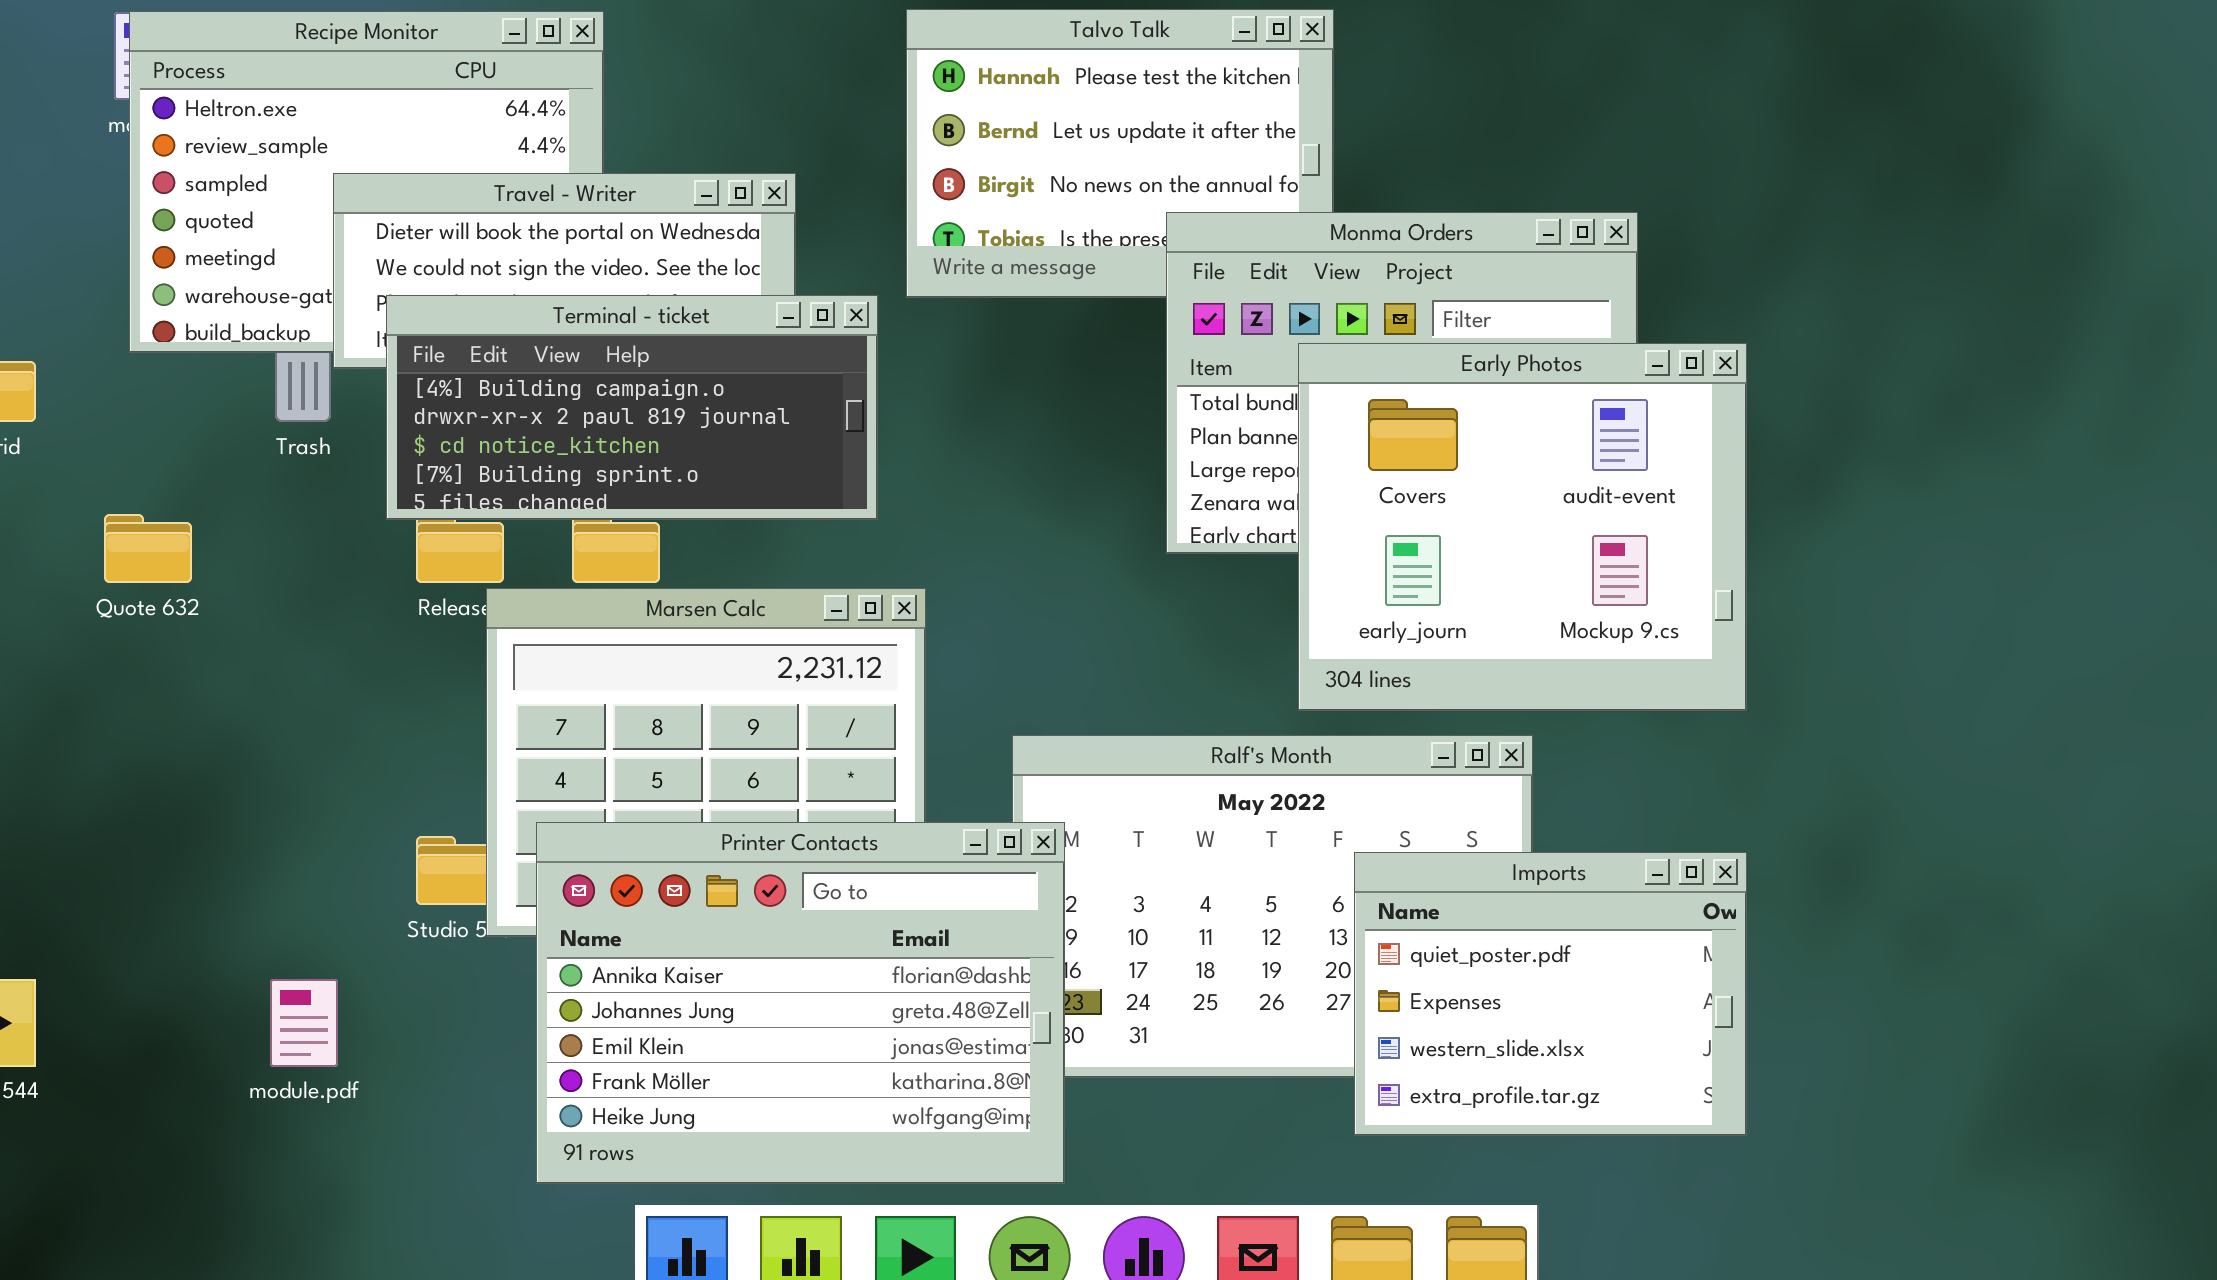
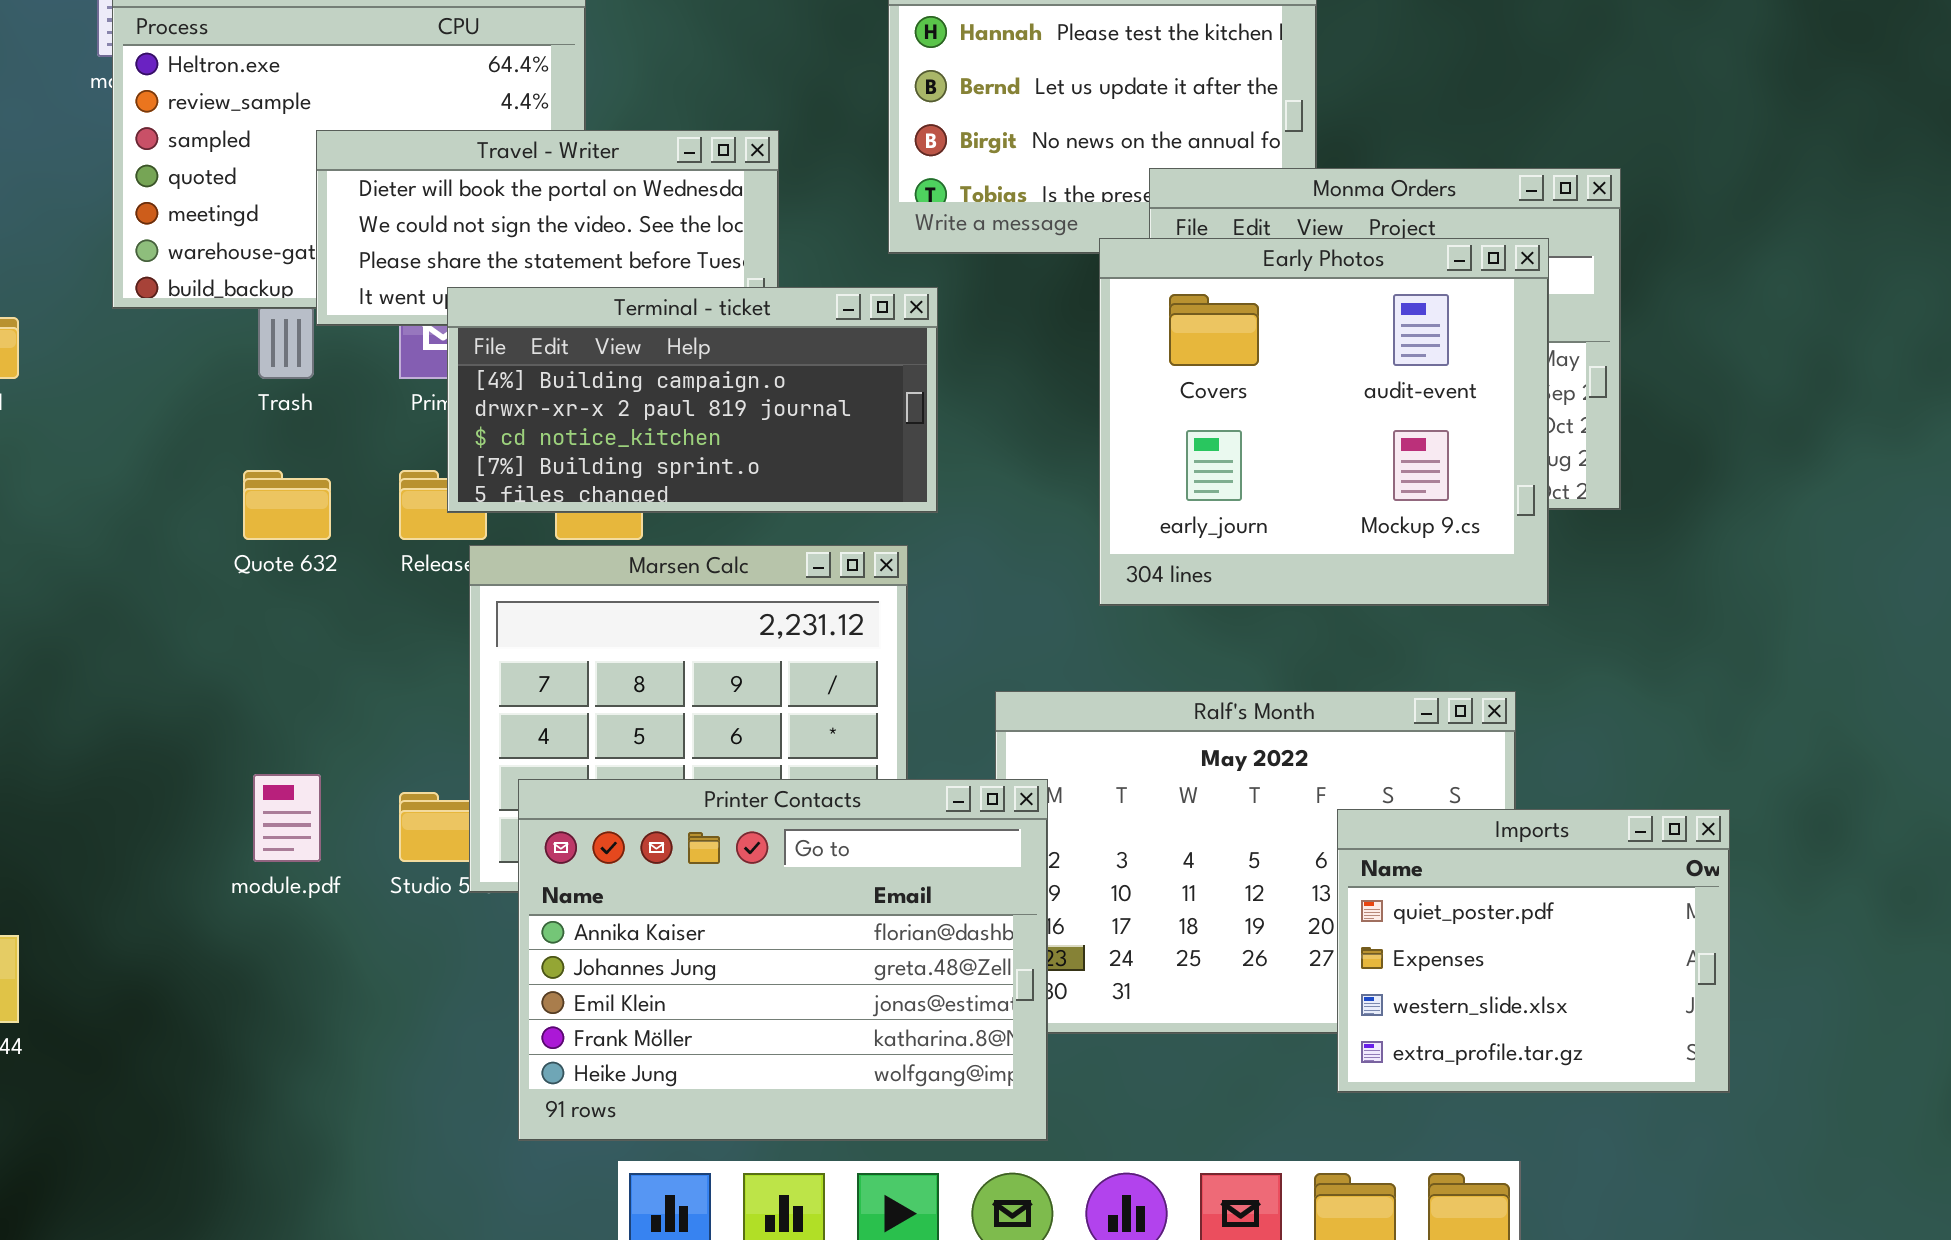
Terminal - ticket: [386,295,878,520] -> [447,287,938,513], moved
Early Photos: [1298,343,1747,711] -> [1099,238,1549,606], moved
Quote 632: [104,514,192,583] -> [243,470,331,540], moved
module.pdf: [270,979,338,1067] -> [253,774,321,862], moved

